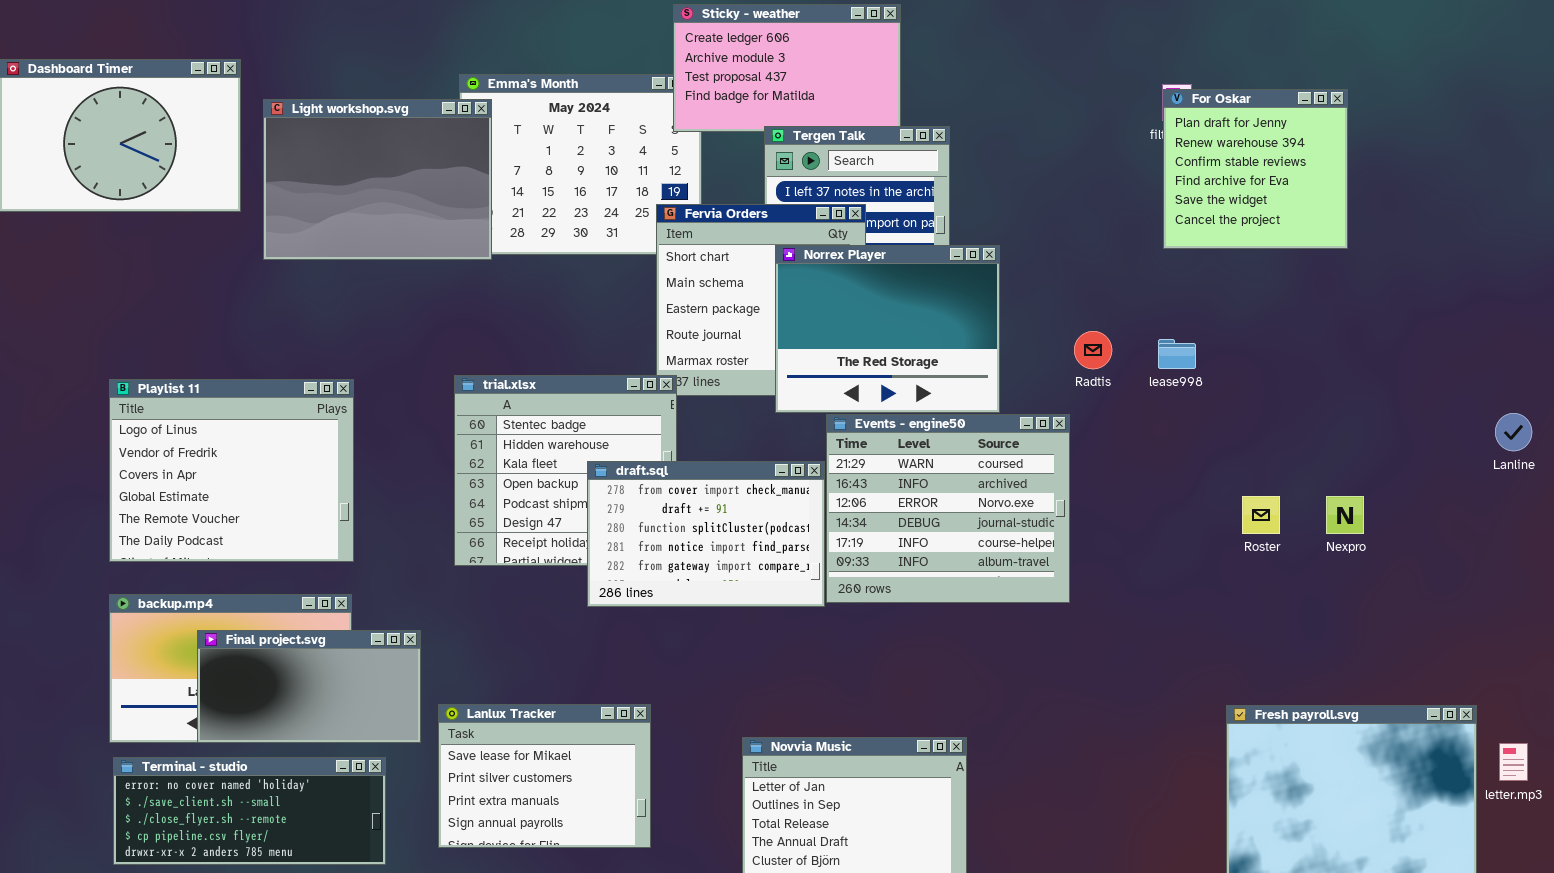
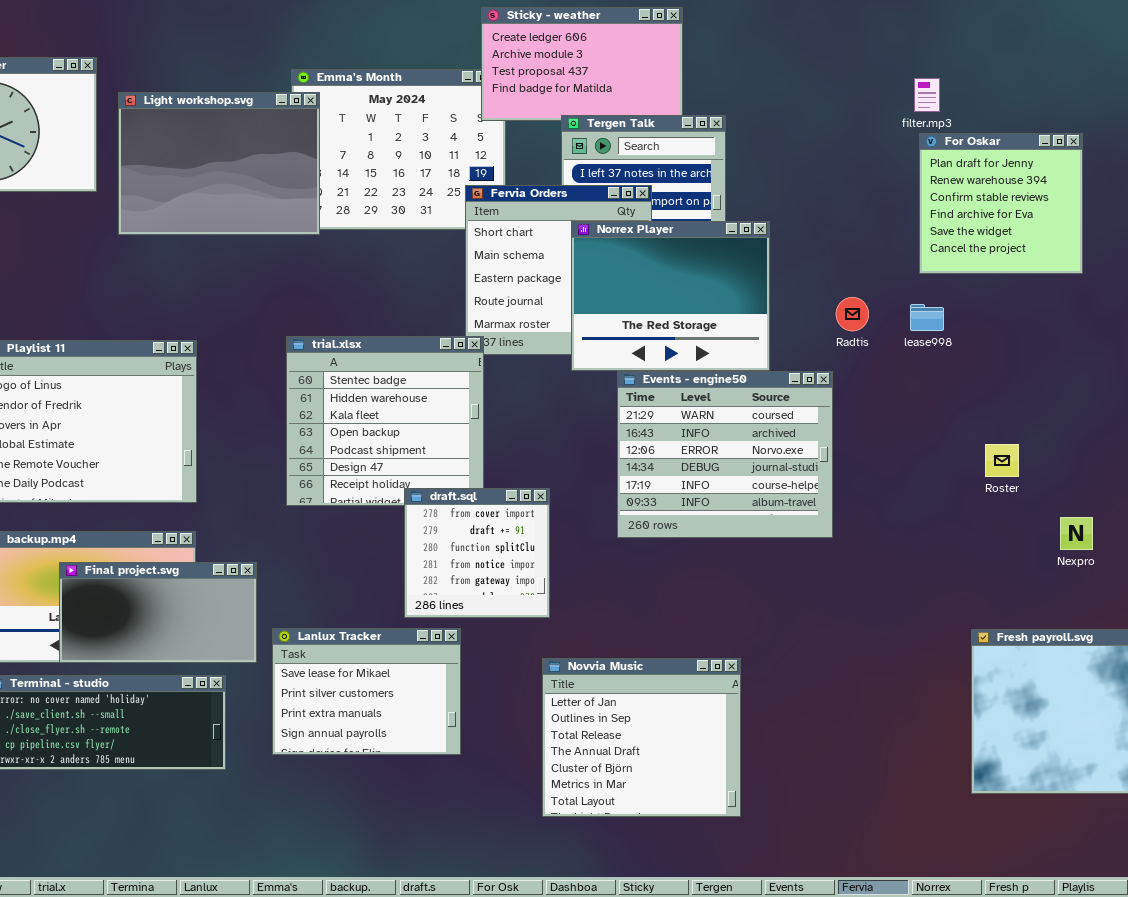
For Oskar: [1163,89,1348,249] -> [919,133,1083,274], moved
draft.sql: [587,461,825,607] -> [404,488,550,618], moved, resized
Nexpro: [1326,496,1364,534] -> [1060,517,1093,550], moved

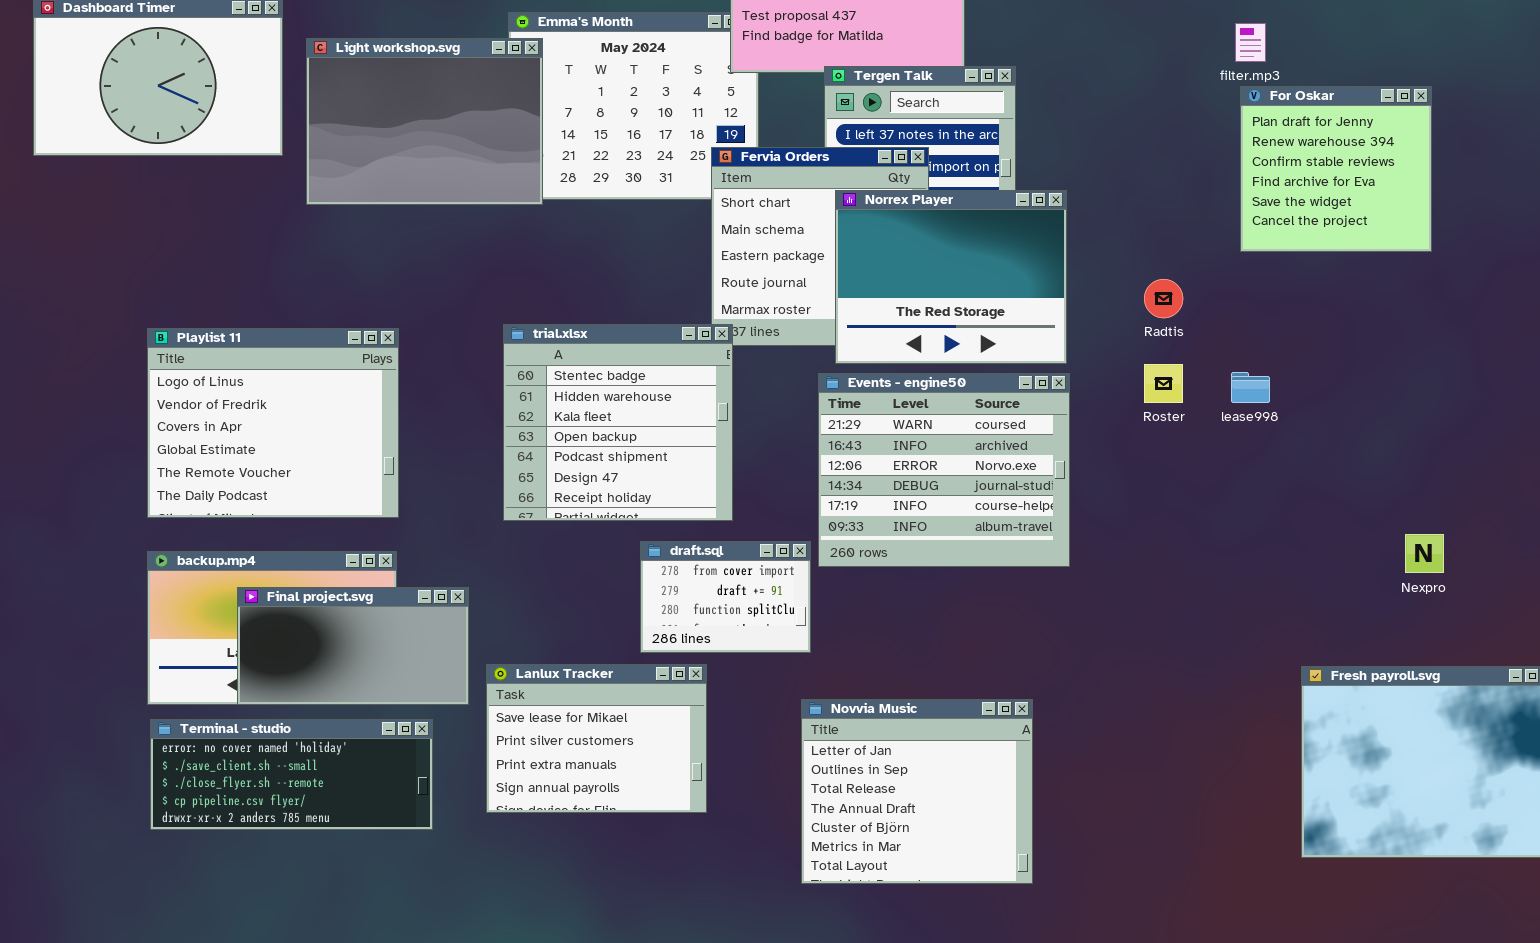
lease998: [910,304,944,331] -> [1231,372,1270,403], moved
Events - engine50: [617,371,833,538] -> [818,373,1070,567], moved
Roster: [985,444,1019,477] -> [1144,364,1183,403], moved
draft.sql: [404,488,550,618] -> [640,541,811,653], resized

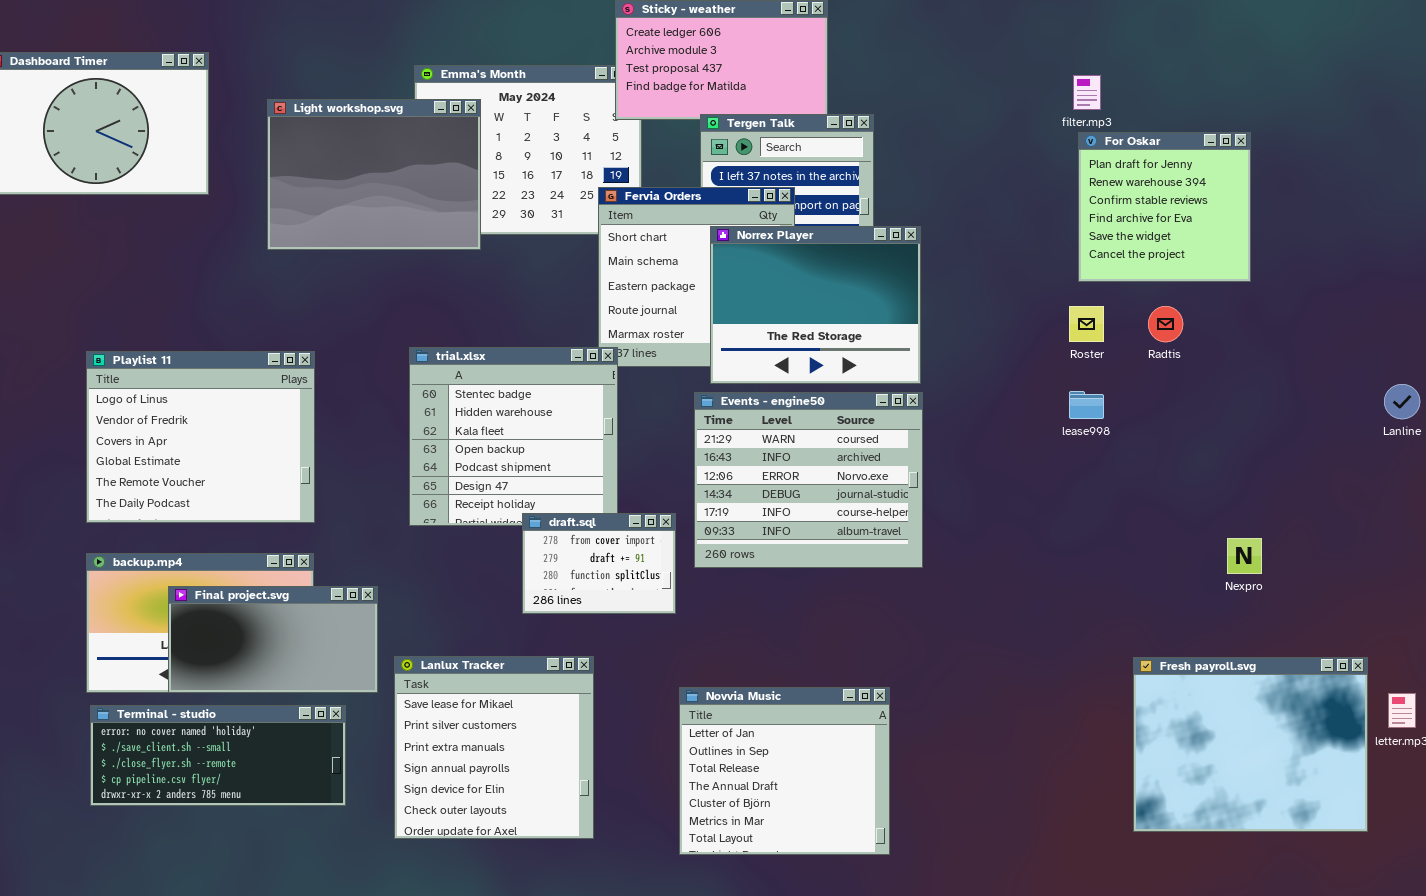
Light workshop.svg: [306,38,543,205] -> [267,99,481,250], moved
Radtis: [1144,279,1183,318] -> [1148,306,1183,342], moved
Roster: [1144,364,1183,403] -> [1069,306,1104,342], moved
draft.sql: [640,541,811,653] -> [522,513,676,614], moved
Lanlux Tracker: [486,664,707,813] -> [394,656,594,839], resized

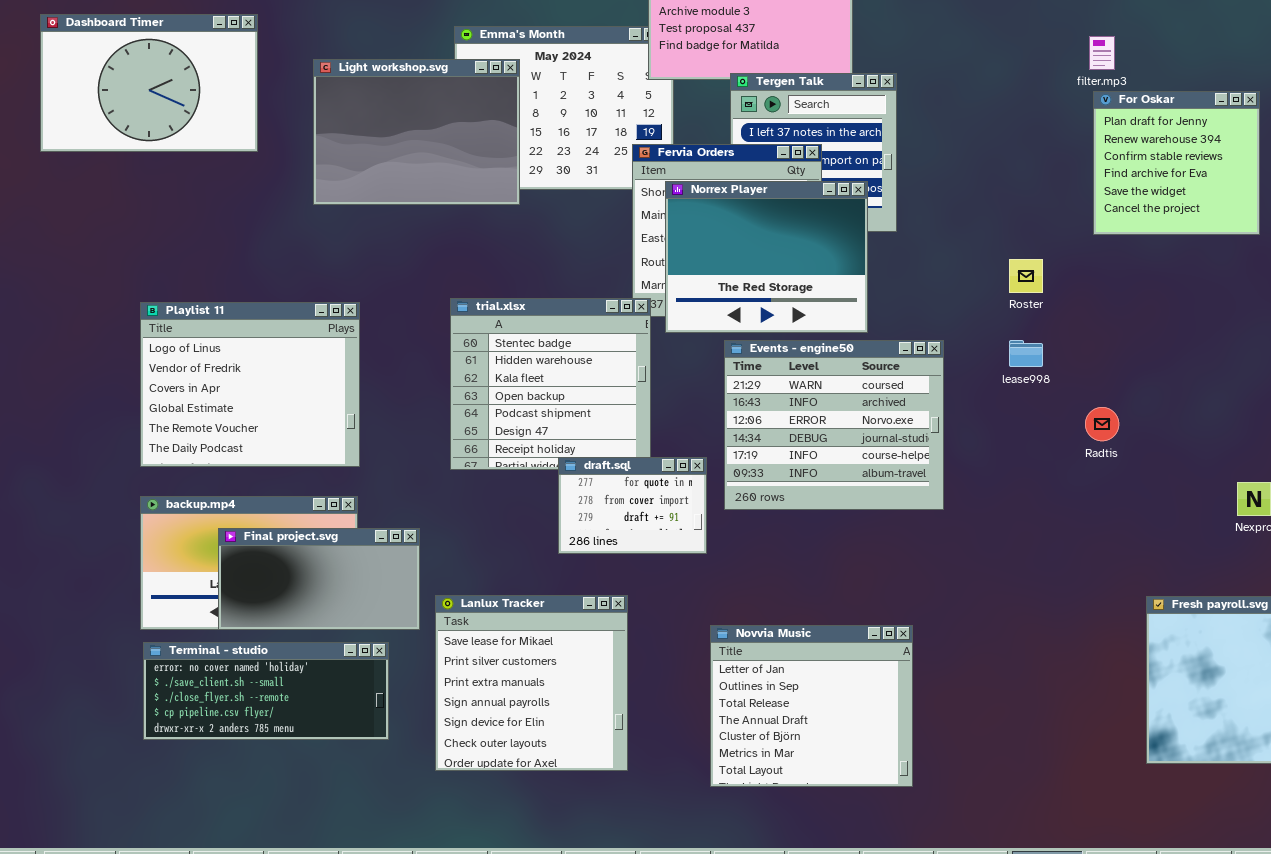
Norrex Player: [710,226,921,384] -> [665,181,868,333], moved
Roster: [1069,306,1104,342] -> [1009,259,1043,293], moved
Radtis: [1148,306,1183,342] -> [1085,407,1119,441], moved
lease998: [1069,391,1104,419] -> [1009,340,1043,367], moved
draft.sql: [522,513,676,614] -> [558,457,707,554], scrolled up 1 row

